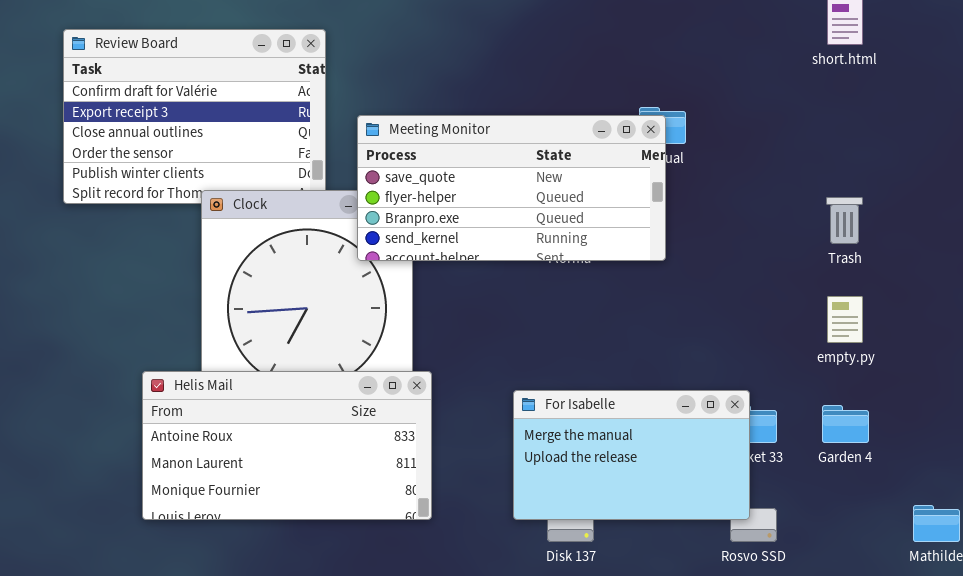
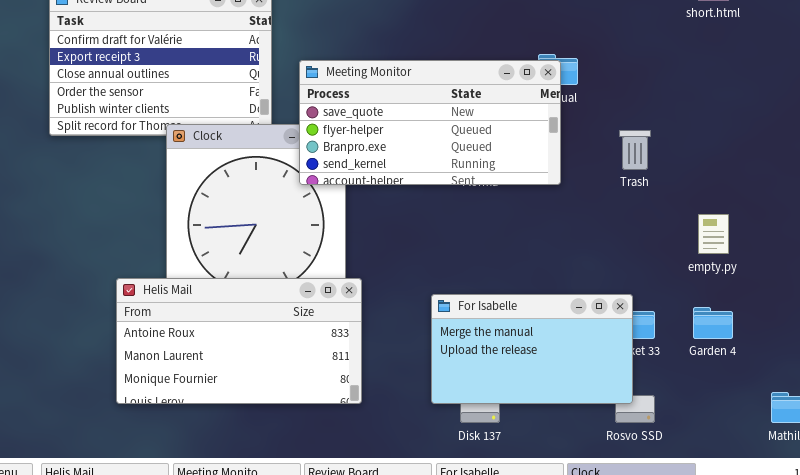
Trash: [826,197,863,244] -> [619,130,651,170], moved

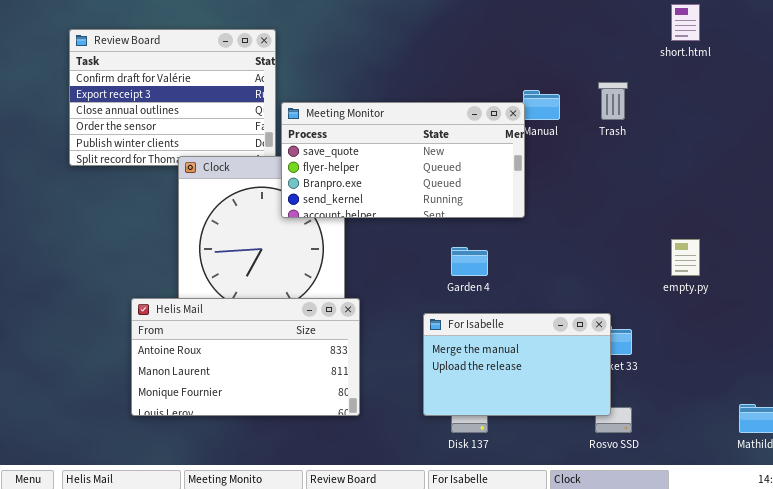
Meeting Monitor: [299,60,561,185] -> [281,102,525,218], moved
Trash: [619,130,651,170] -> [598,82,628,120], moved
Garden 4: [693,307,733,339] -> [451,247,488,276], moved

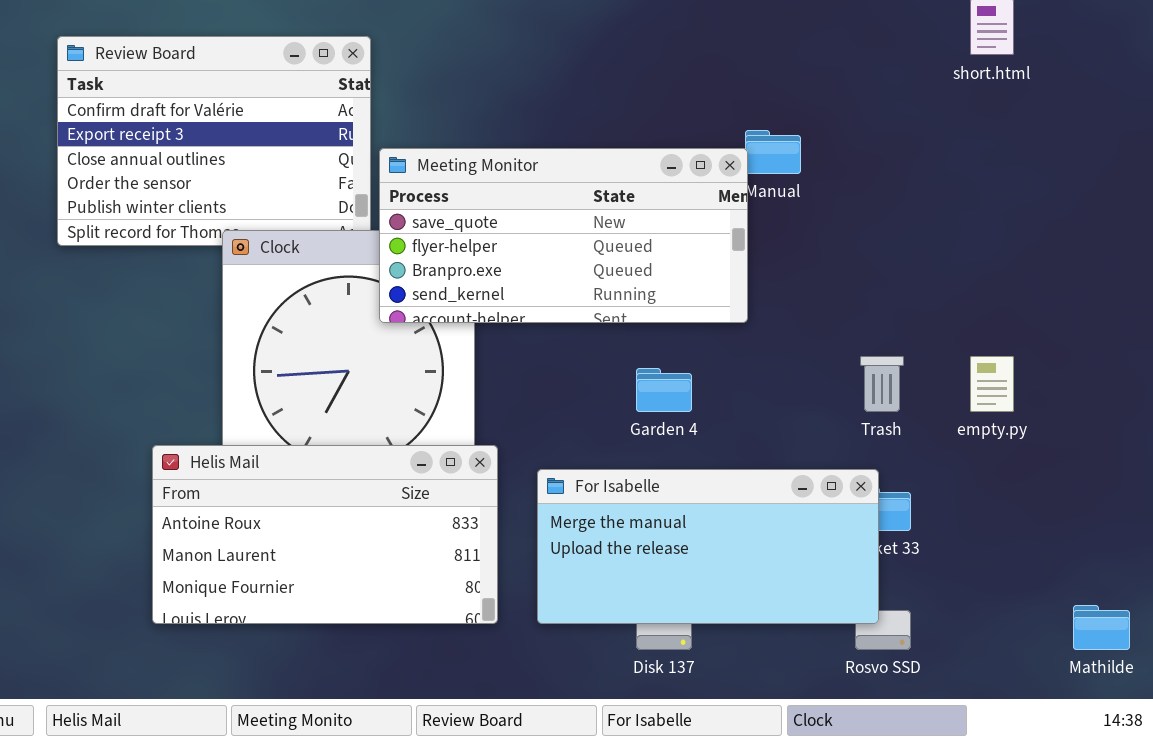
Trash: [598,82,628,120] -> [860,356,904,412], moved
For Isabelle: [423,313,611,416] -> [537,469,879,624], resized

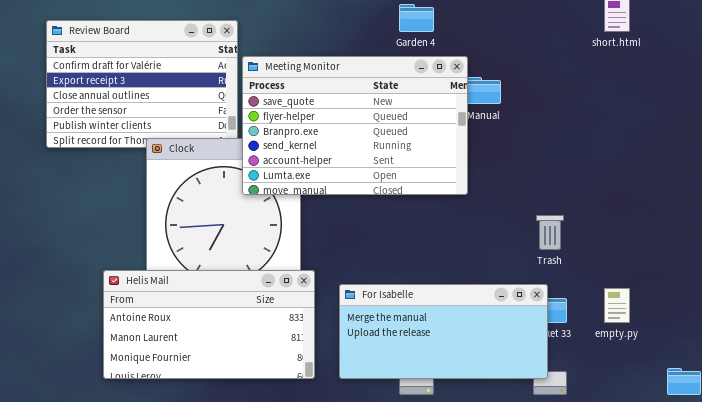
Meeting Monitor: [379,148,748,323] -> [242,56,468,195], resized
empty.py: [970,356,1014,412] -> [604,288,630,323], moved
Garden 4: [636,368,692,412] -> [399,4,434,32], moved

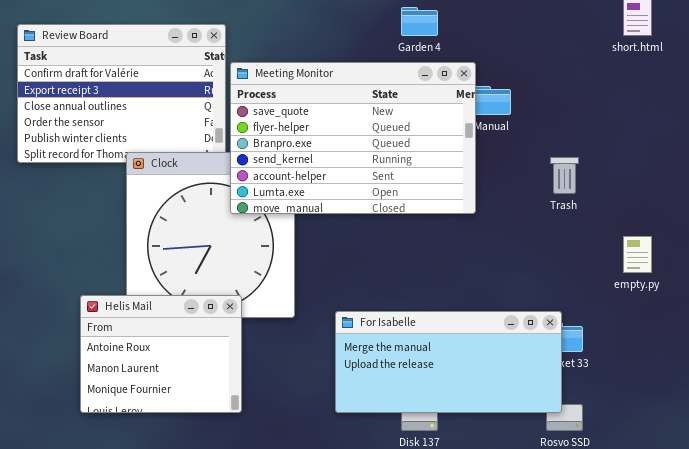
Trash: [536,215,564,250] -> [550,157,579,194], moved
Helis Mail: [103,270,315,379] -> [80,295,242,413], resized
empty.py: [604,288,630,323] -> [623,236,652,273], moved

